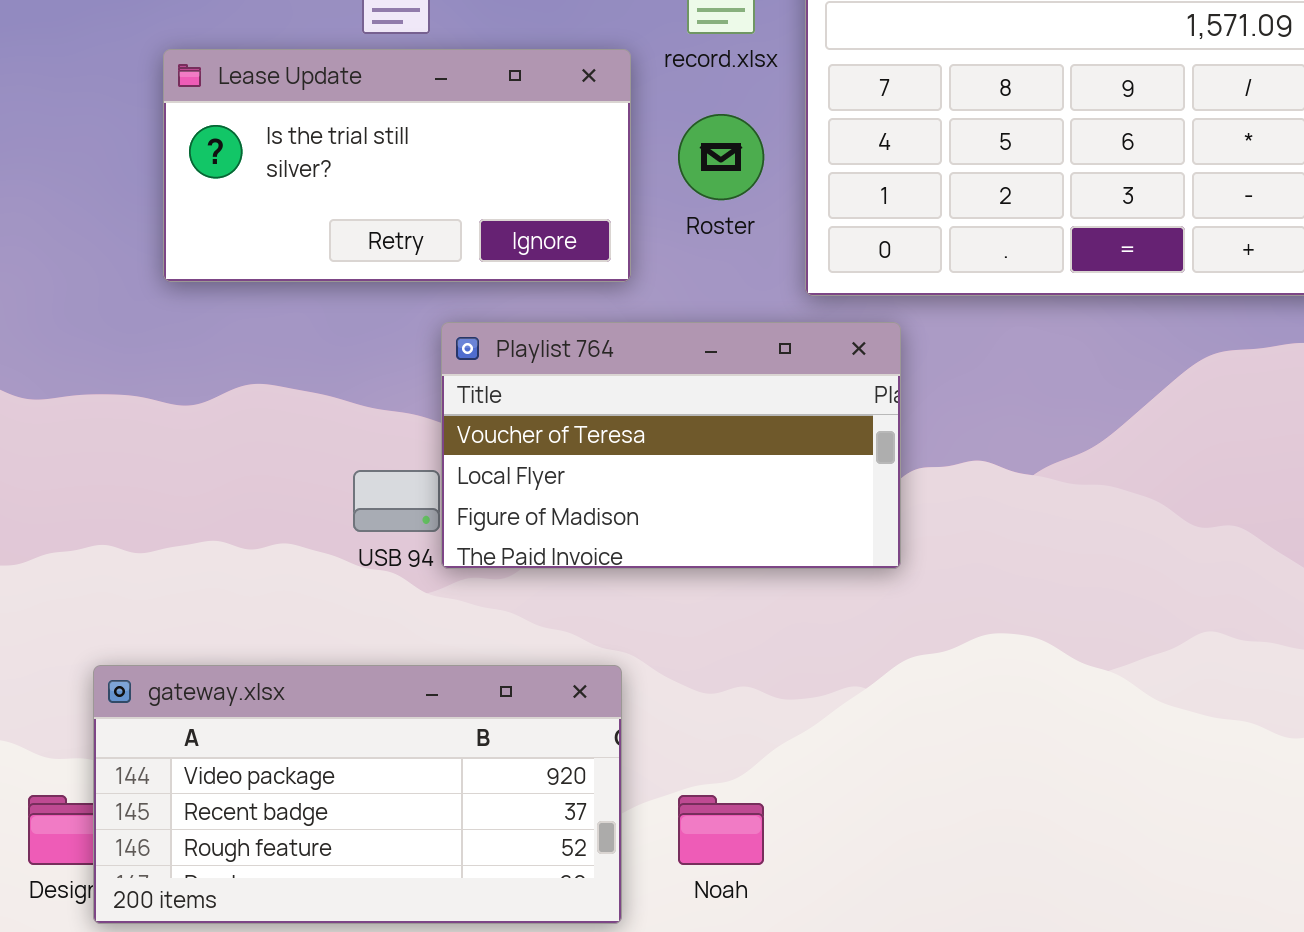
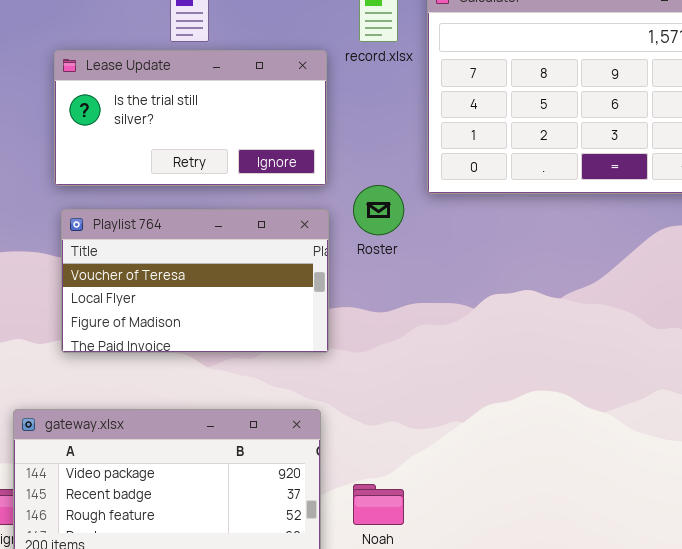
Roster: [678,114,764,200] -> [353,185,404,235], moved
Playlist 764: [441,322,901,569] -> [61,209,329,353], moved

